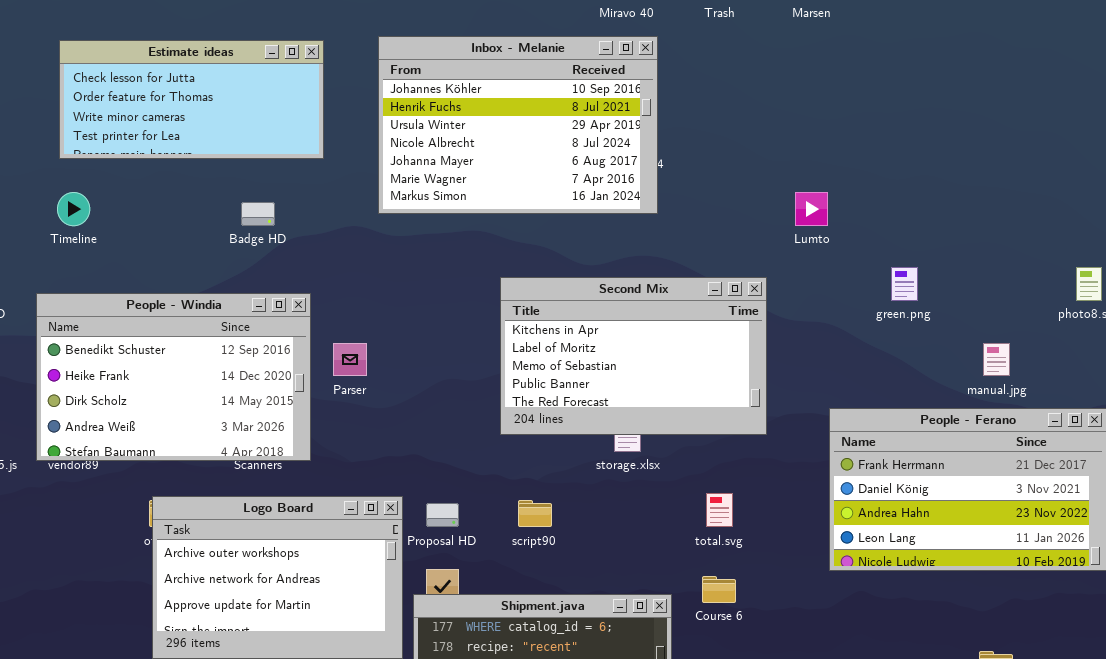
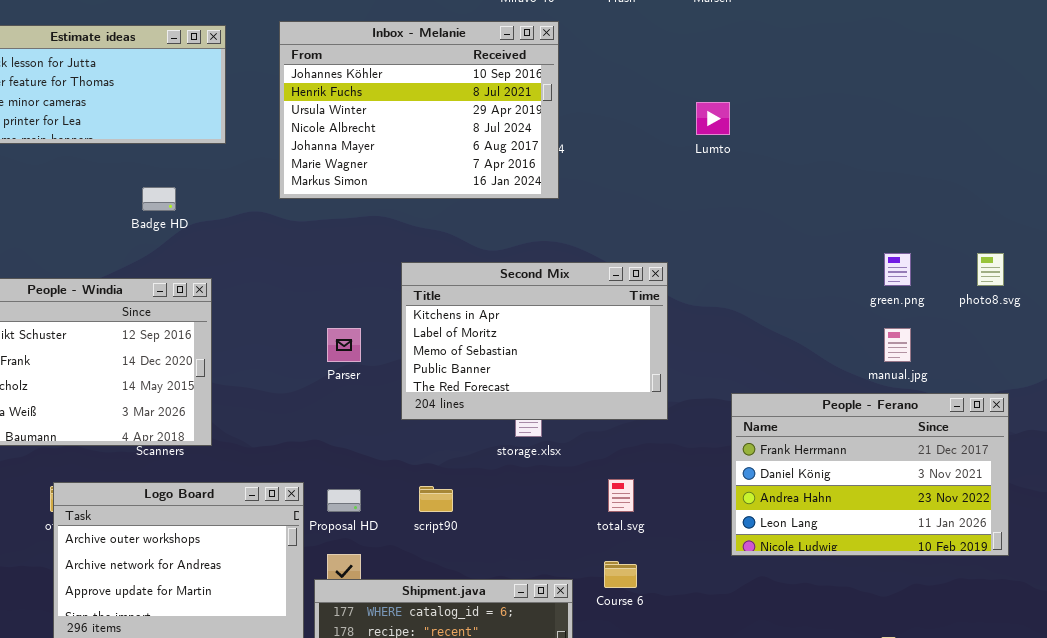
Lumto: [795,192,828,226] -> [696,102,730,135], moved
green.png: [891,267,918,301] -> [884,253,911,286], moved
Parser: [333,343,367,376] -> [327,328,361,362], moved

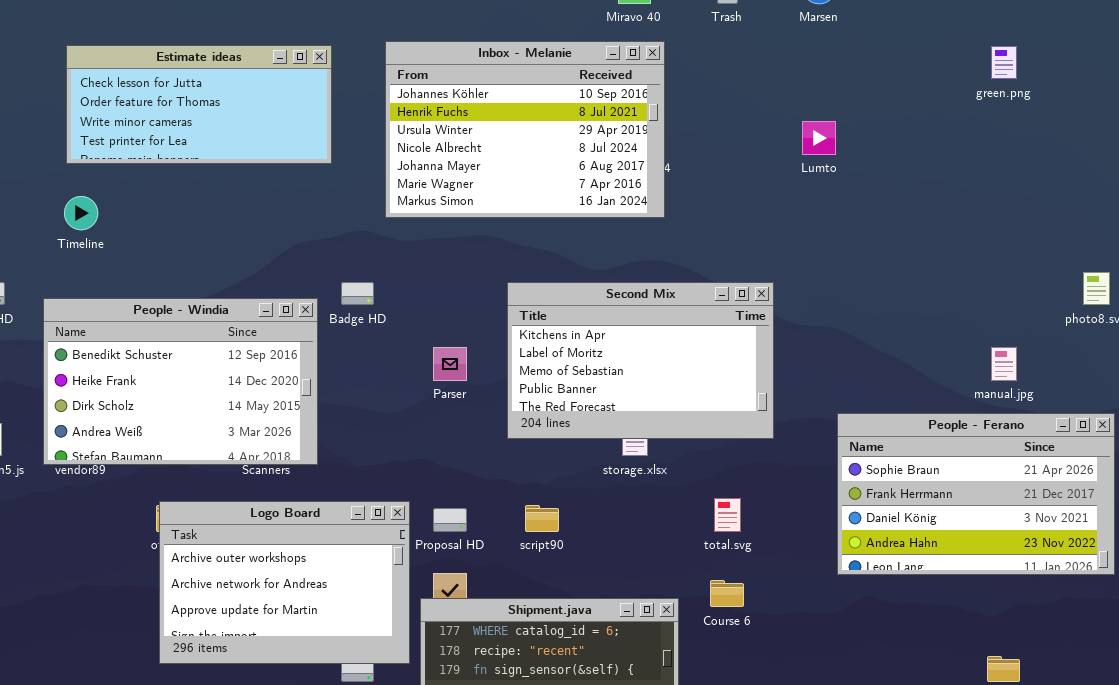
Badge HD: [142,187,176,211] -> [341,282,374,305], moved
green.png: [884,253,911,286] -> [991,46,1017,79], moved
People - Ferano: [731,393,1009,556] -> [837,413,1115,575], scrolled up 1 row

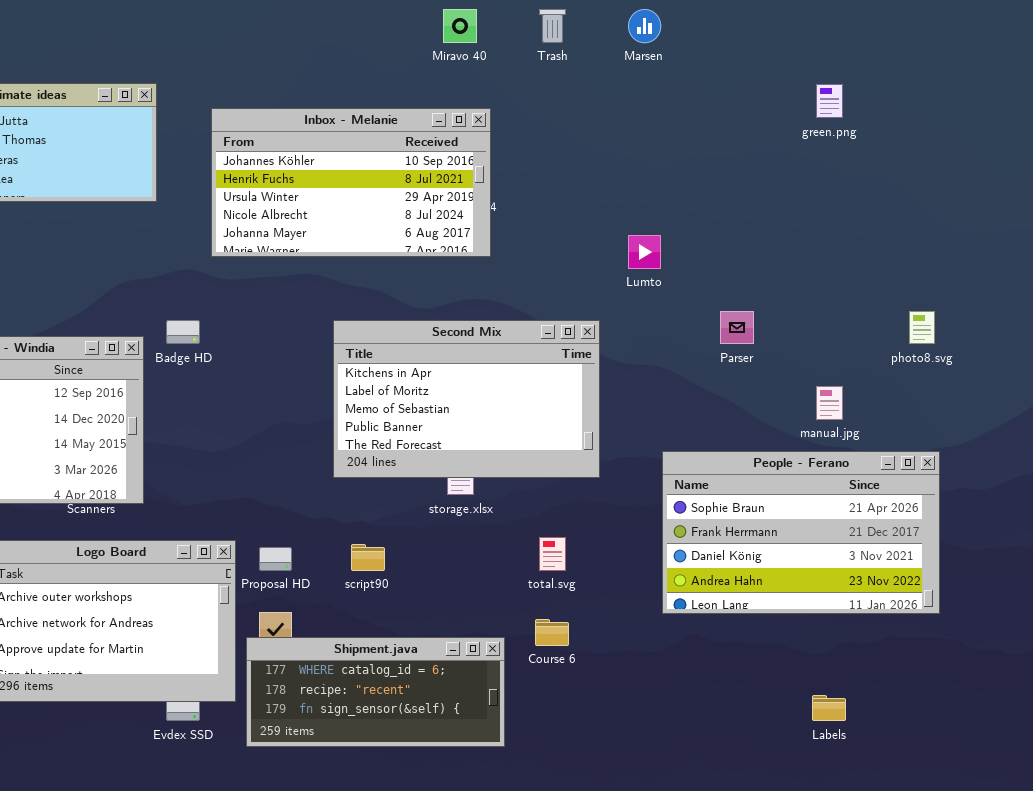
Inbox - Melanie: [385,41,665,218] -> [211,108,491,257], resized
Lumto: [802,121,836,155] -> [628,235,661,269], moved
Parser: [433,347,467,381] -> [720,311,754,344], moved

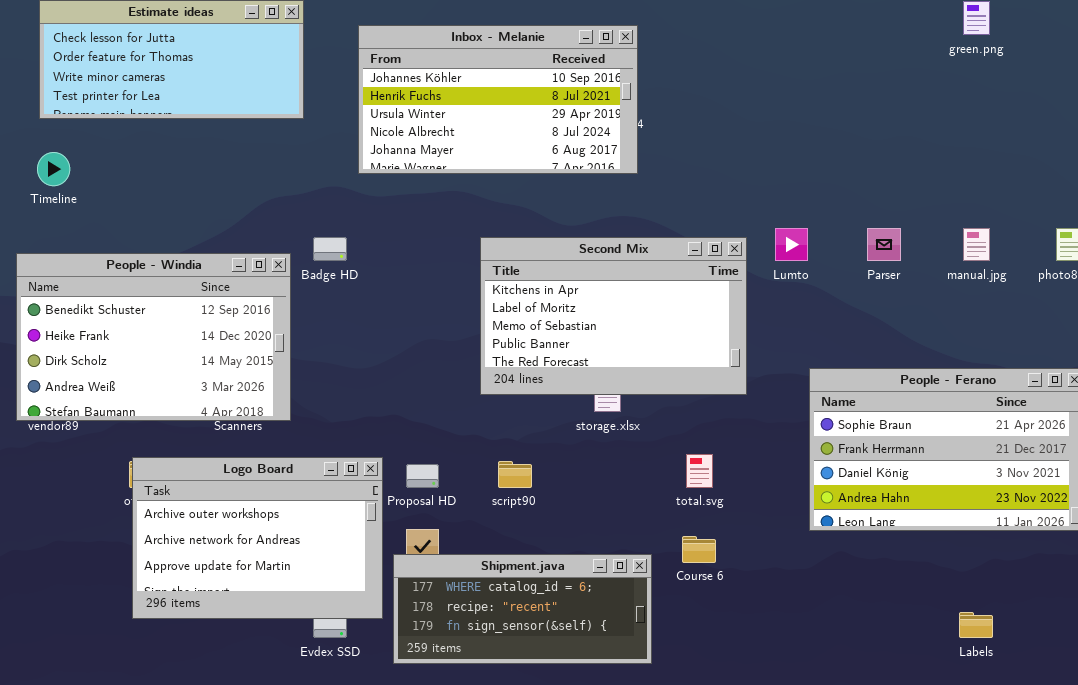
Lumto: [628,235,661,269] -> [775,228,808,261], moved
manual.jpg: [816,386,843,420] -> [963,228,990,261], moved

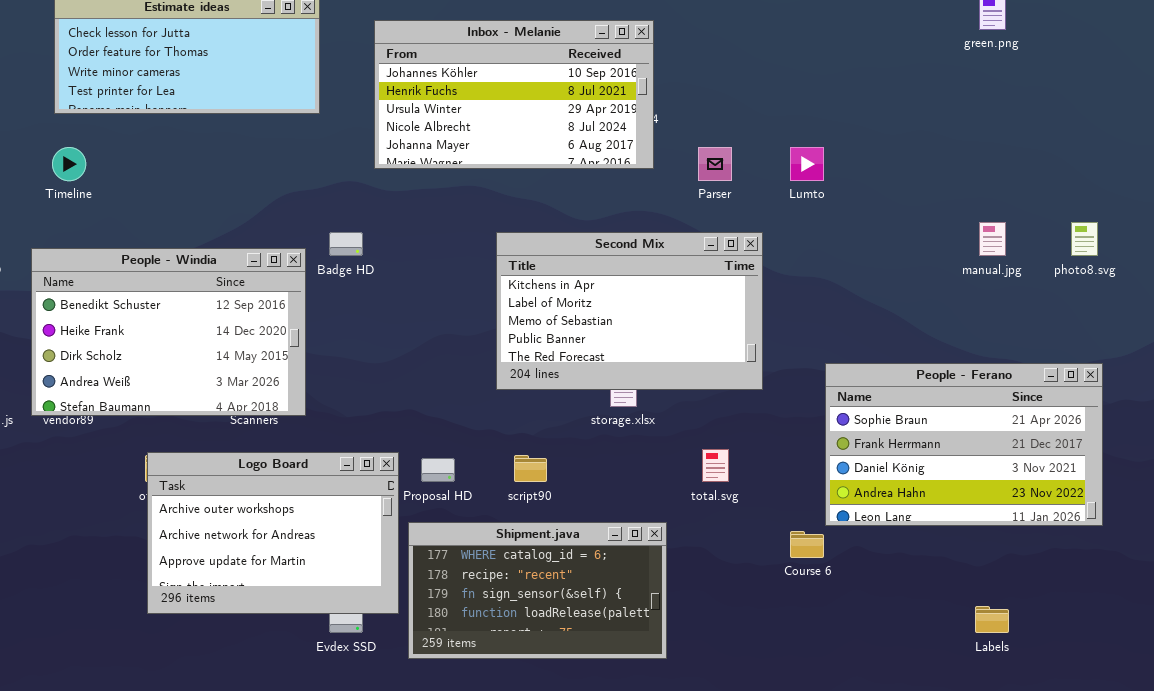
Lumto: [775,228,808,261] -> [790,147,824,181], moved
Parser: [867,228,901,261] -> [698,147,732,181], moved
Course 6: [682,536,716,563] -> [790,531,824,558], moved
Shipment.java: [393,554,652,664] -> [408,522,667,659], resized

